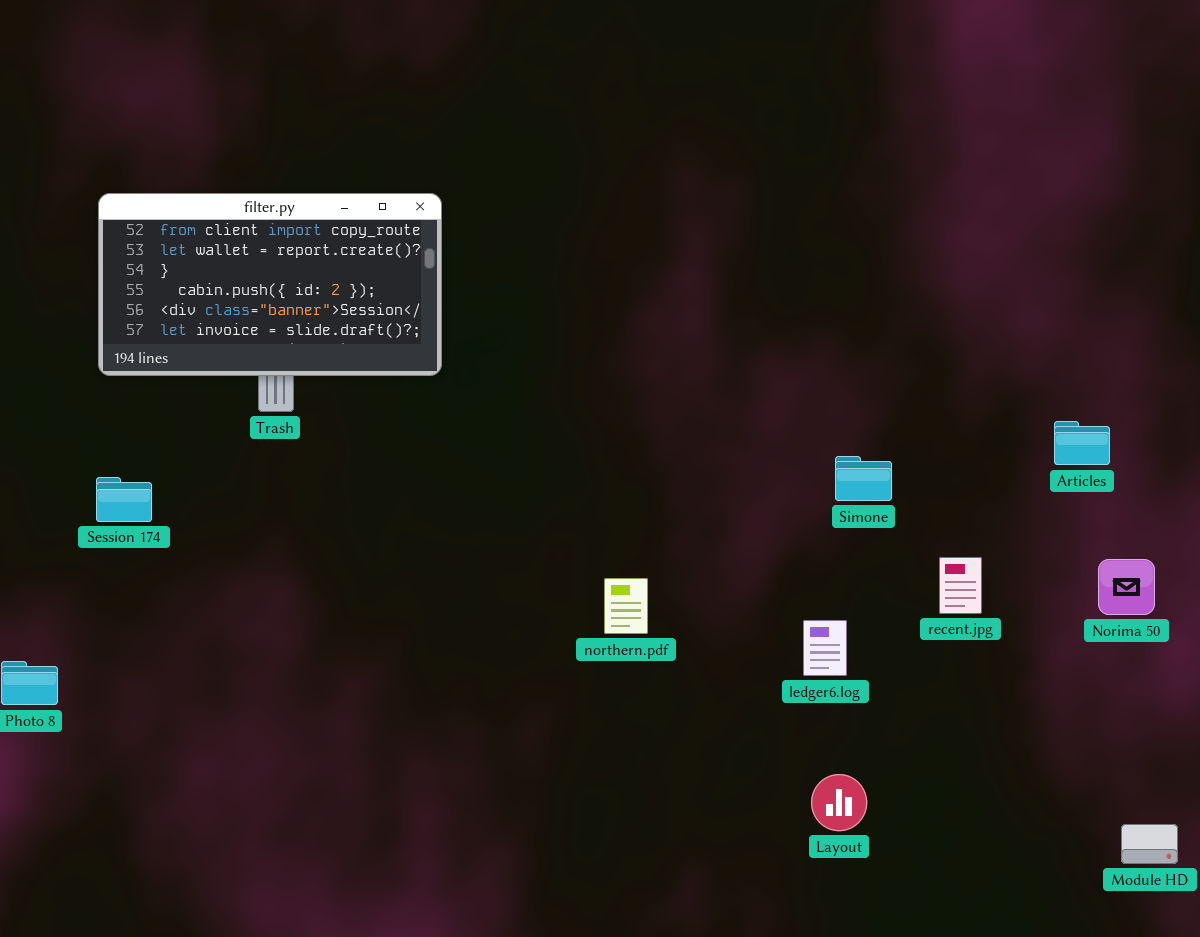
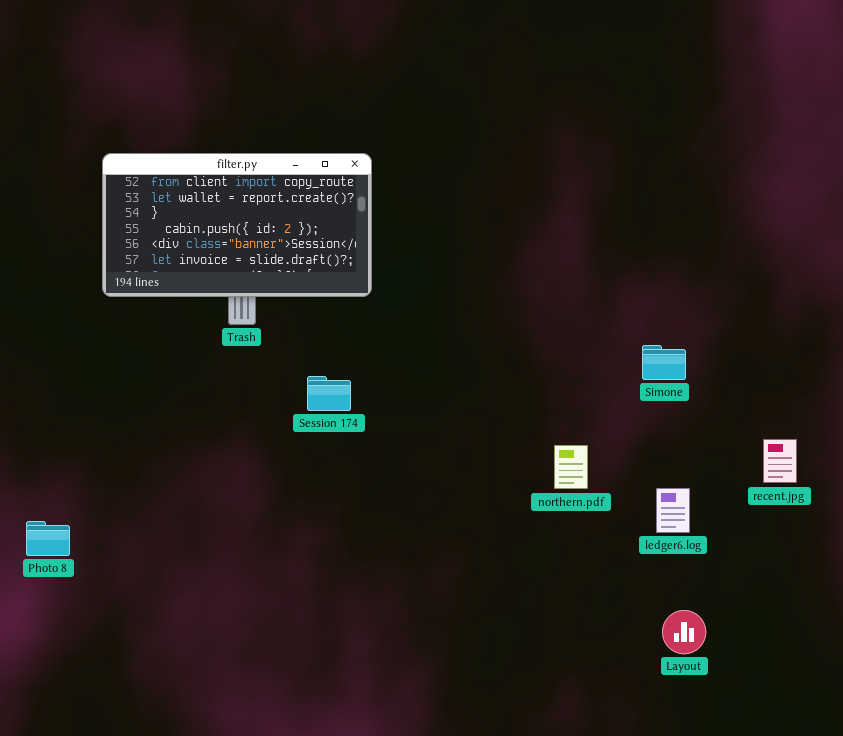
Simone: [835,456,892,501] -> [642,345,686,380], moved
Session 174: [96,477,152,522] -> [307,376,351,411], moved
northern.pdf: [604,578,648,634] -> [554,445,588,489], moved

